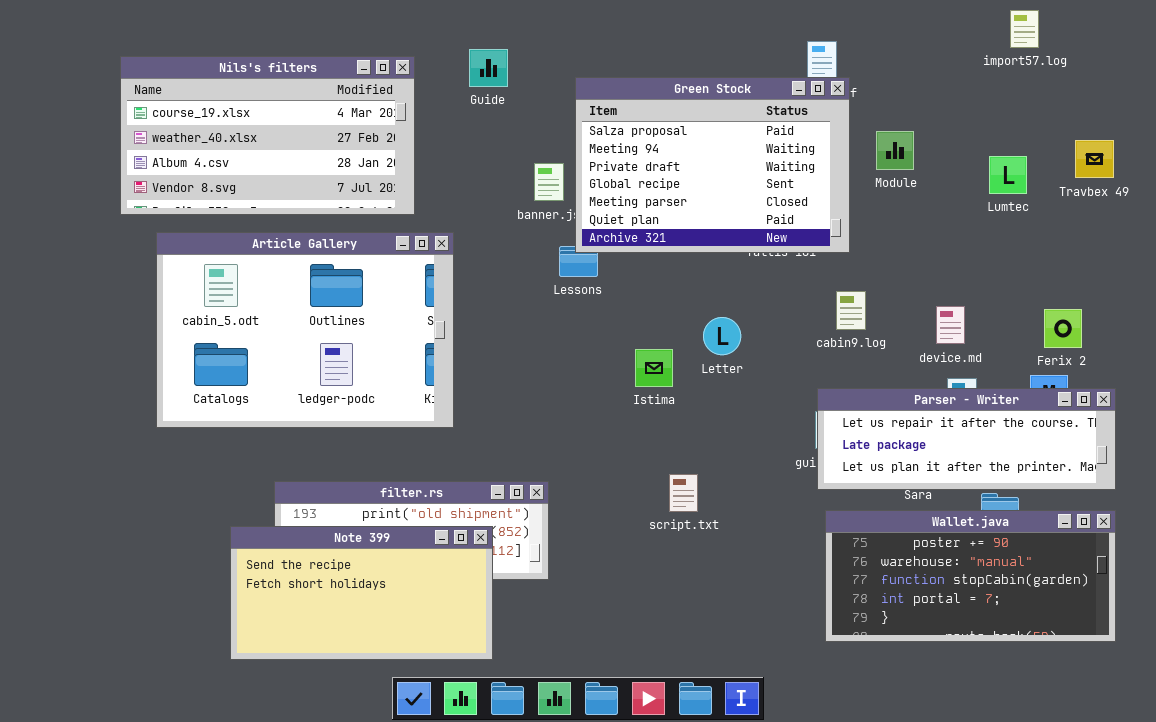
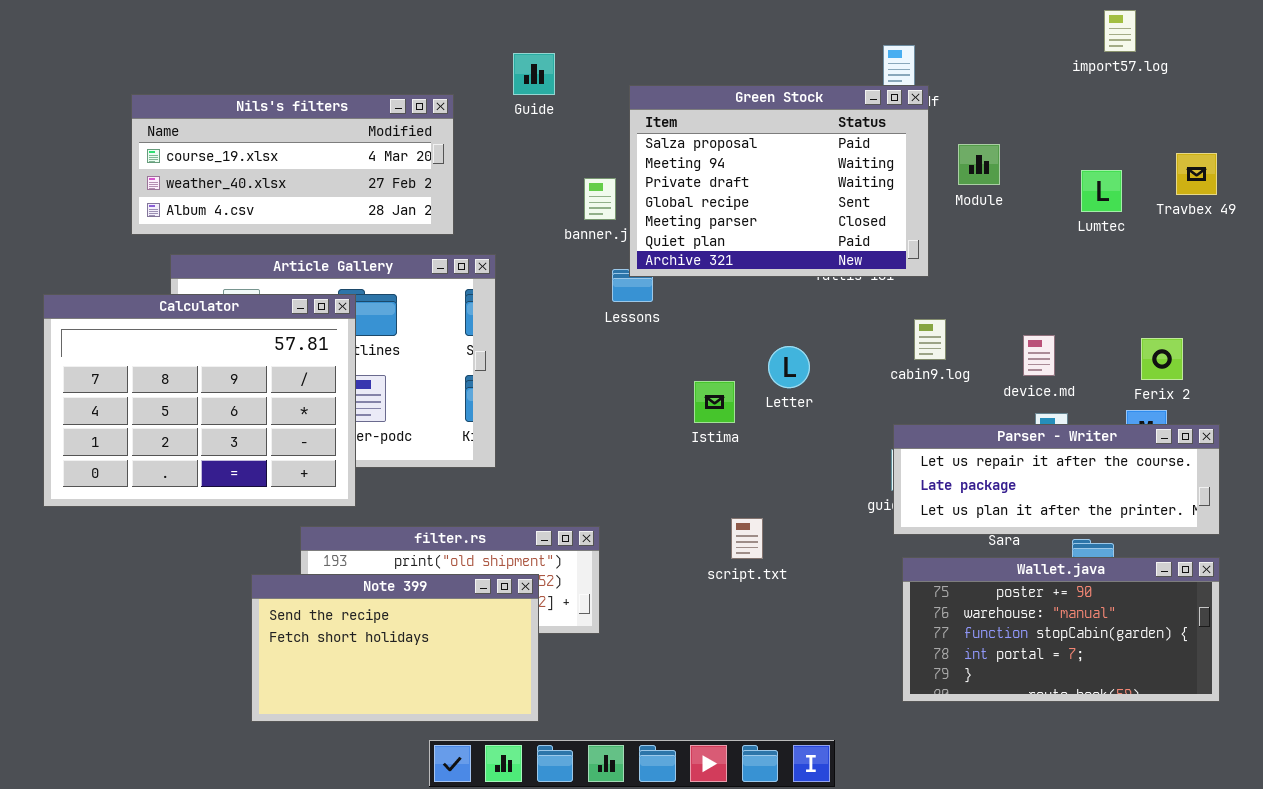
Nils's filters: [120,56,415,215] -> [131,94,454,235], resized
Calculator: none -> [43,294,356,507], opened

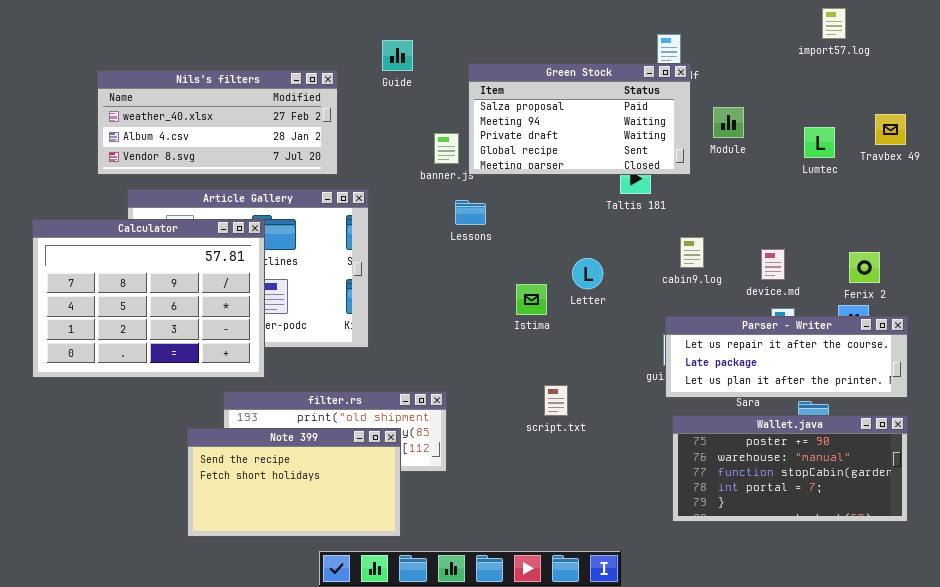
Green Stock: [629,85,929,277] -> [468,63,691,175], resized
Nils's filters: [131,94,454,235] -> [97,70,338,175], scrolled down 1 row

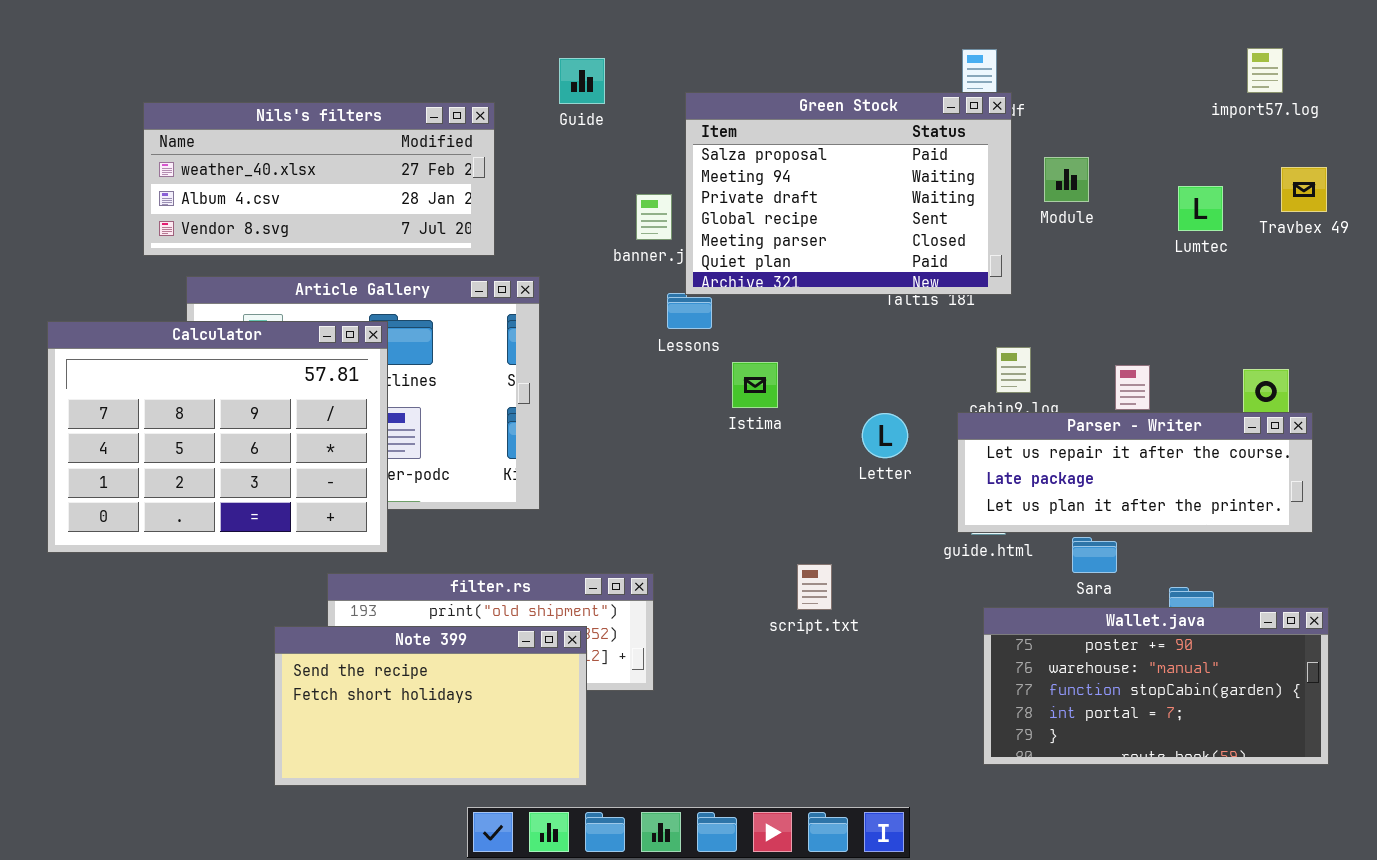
import57.log: [822,8,846,39] -> [1247,48,1283,93], moved
Green Stock: [468,63,691,175] -> [685,92,1012,295], resized
Letter: [572,258,603,289] -> [862,413,908,458], moved
Istima: [516,284,547,315] -> [732,362,778,408], moved
Parser - Writer: [665,316,908,398] -> [957,412,1313,533], moved

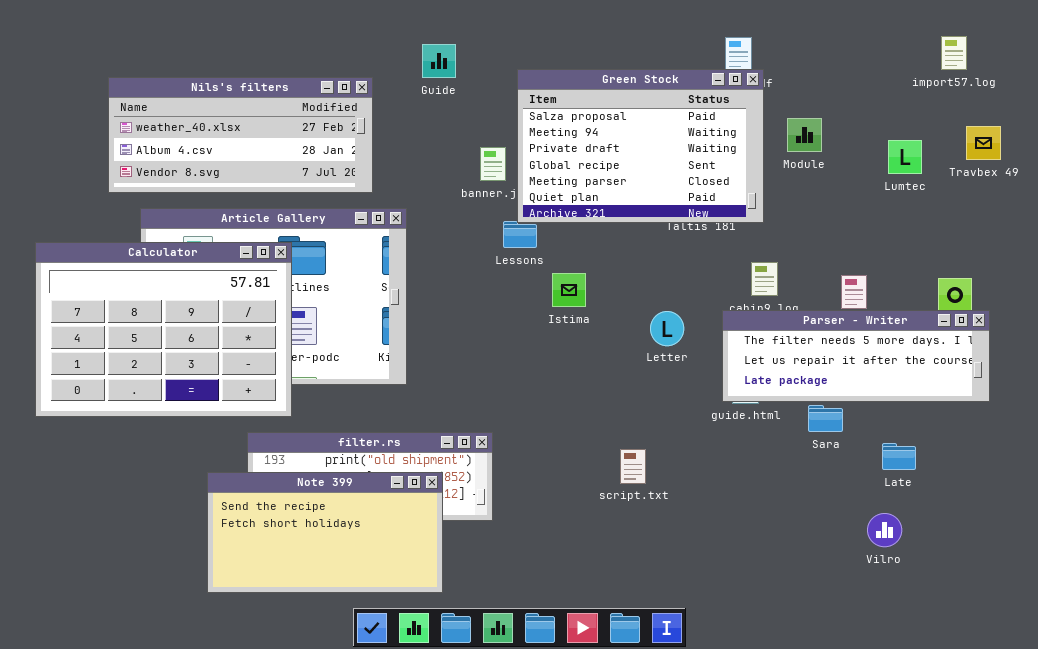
Parser - Writer: [957,412,1313,533] -> [722,310,990,402], scrolled up 1 row
script.txt: [797,564,832,610] -> [620,449,646,484], moved
Wallet.java: [983,607,1329,765] -> none, closed

